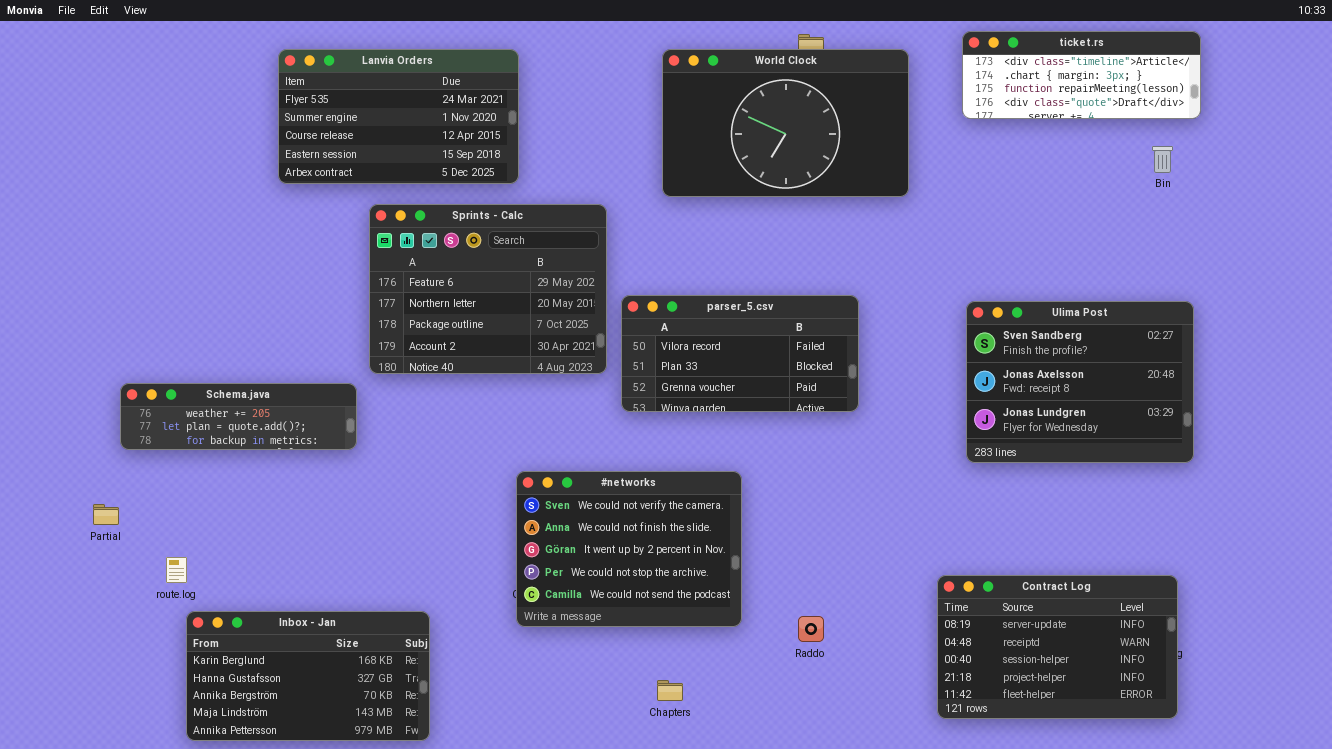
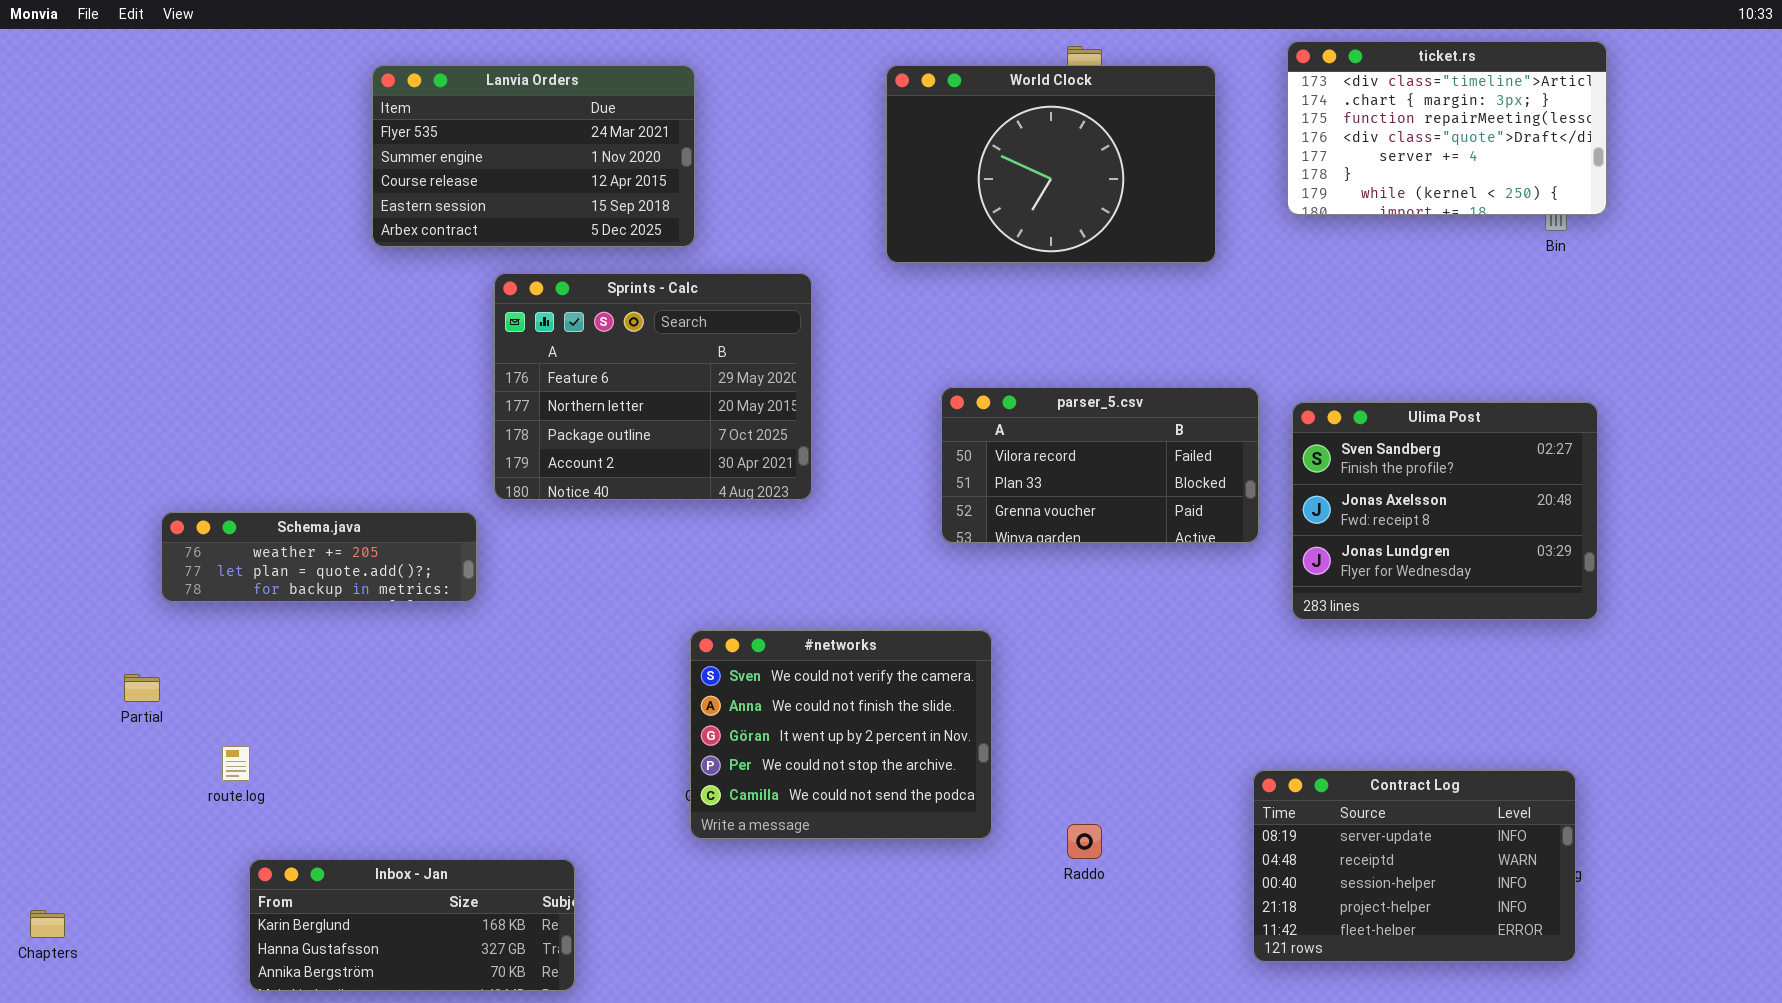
ticket.rs: [962,31,1201,119] -> [1287,41,1607,215], resized
parser_5.csv: [621,295,859,412] -> [941,387,1259,543], moved
Inbox - Jan: [186,611,430,741] -> [249,859,575,991], resized
Chapters: [657,680,683,701] -> [30,910,65,938], moved

